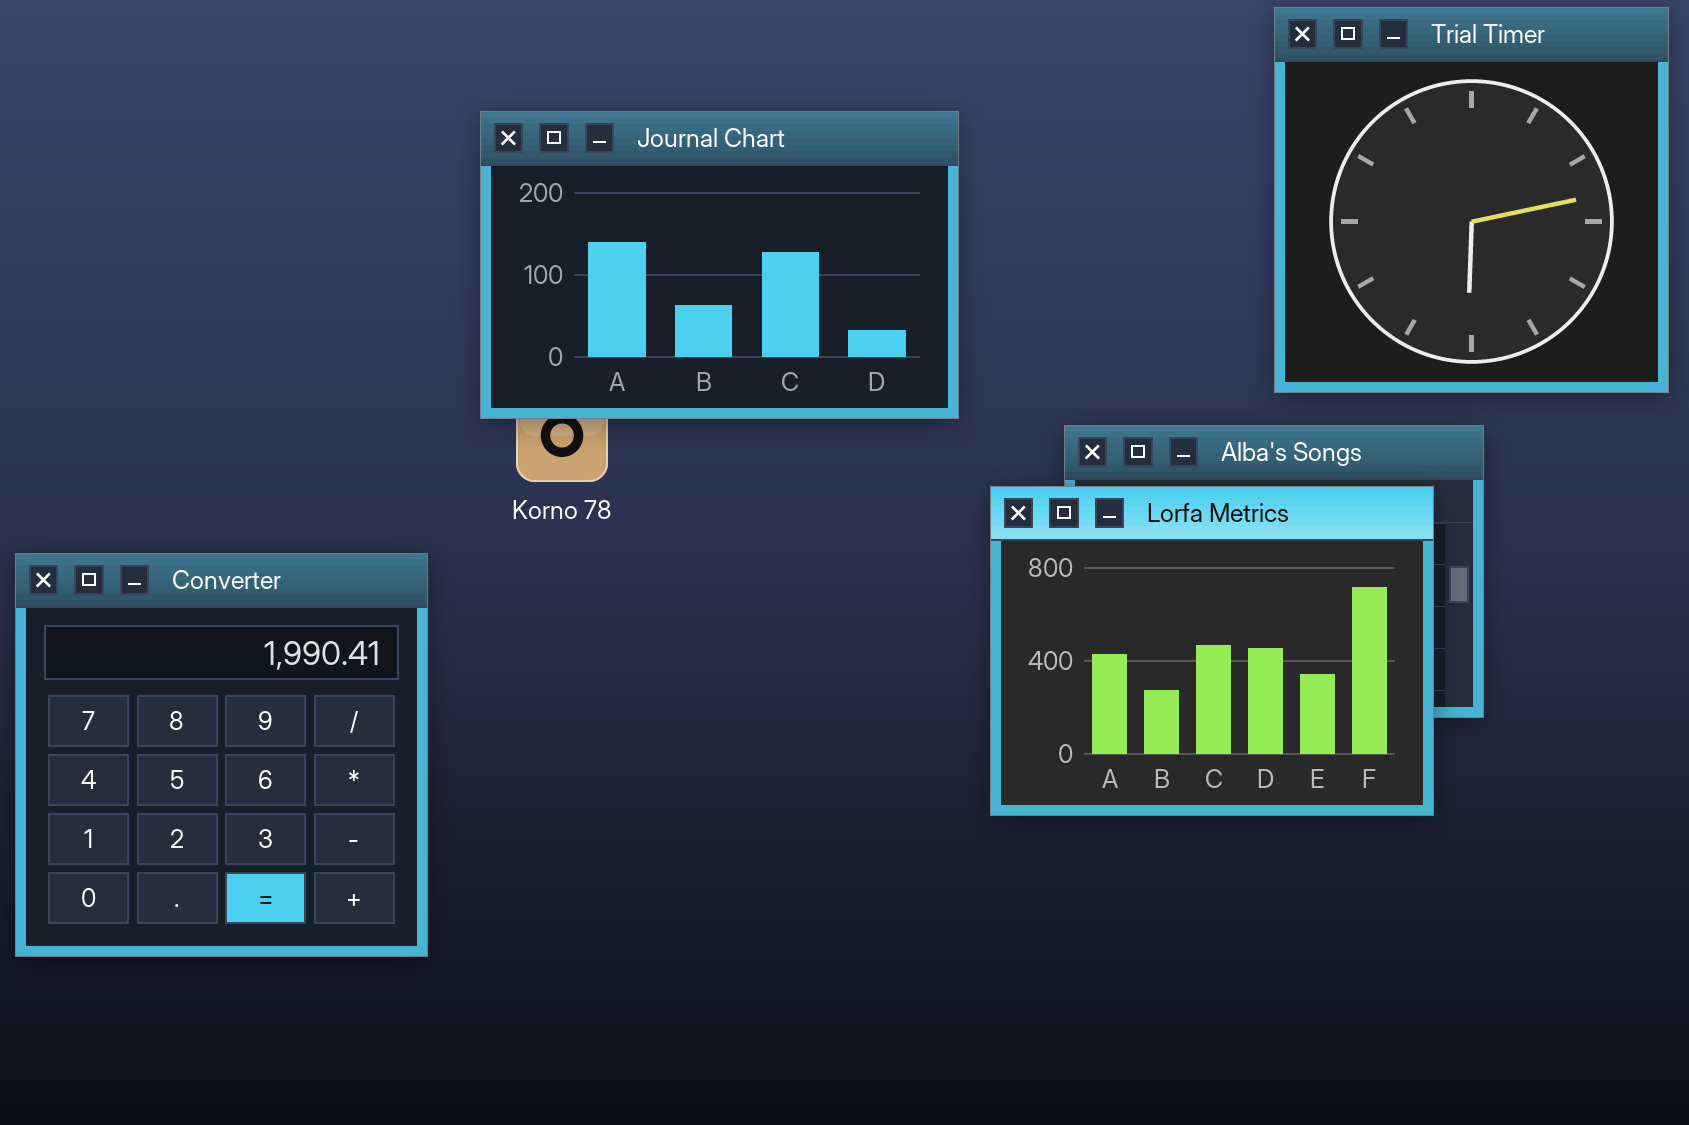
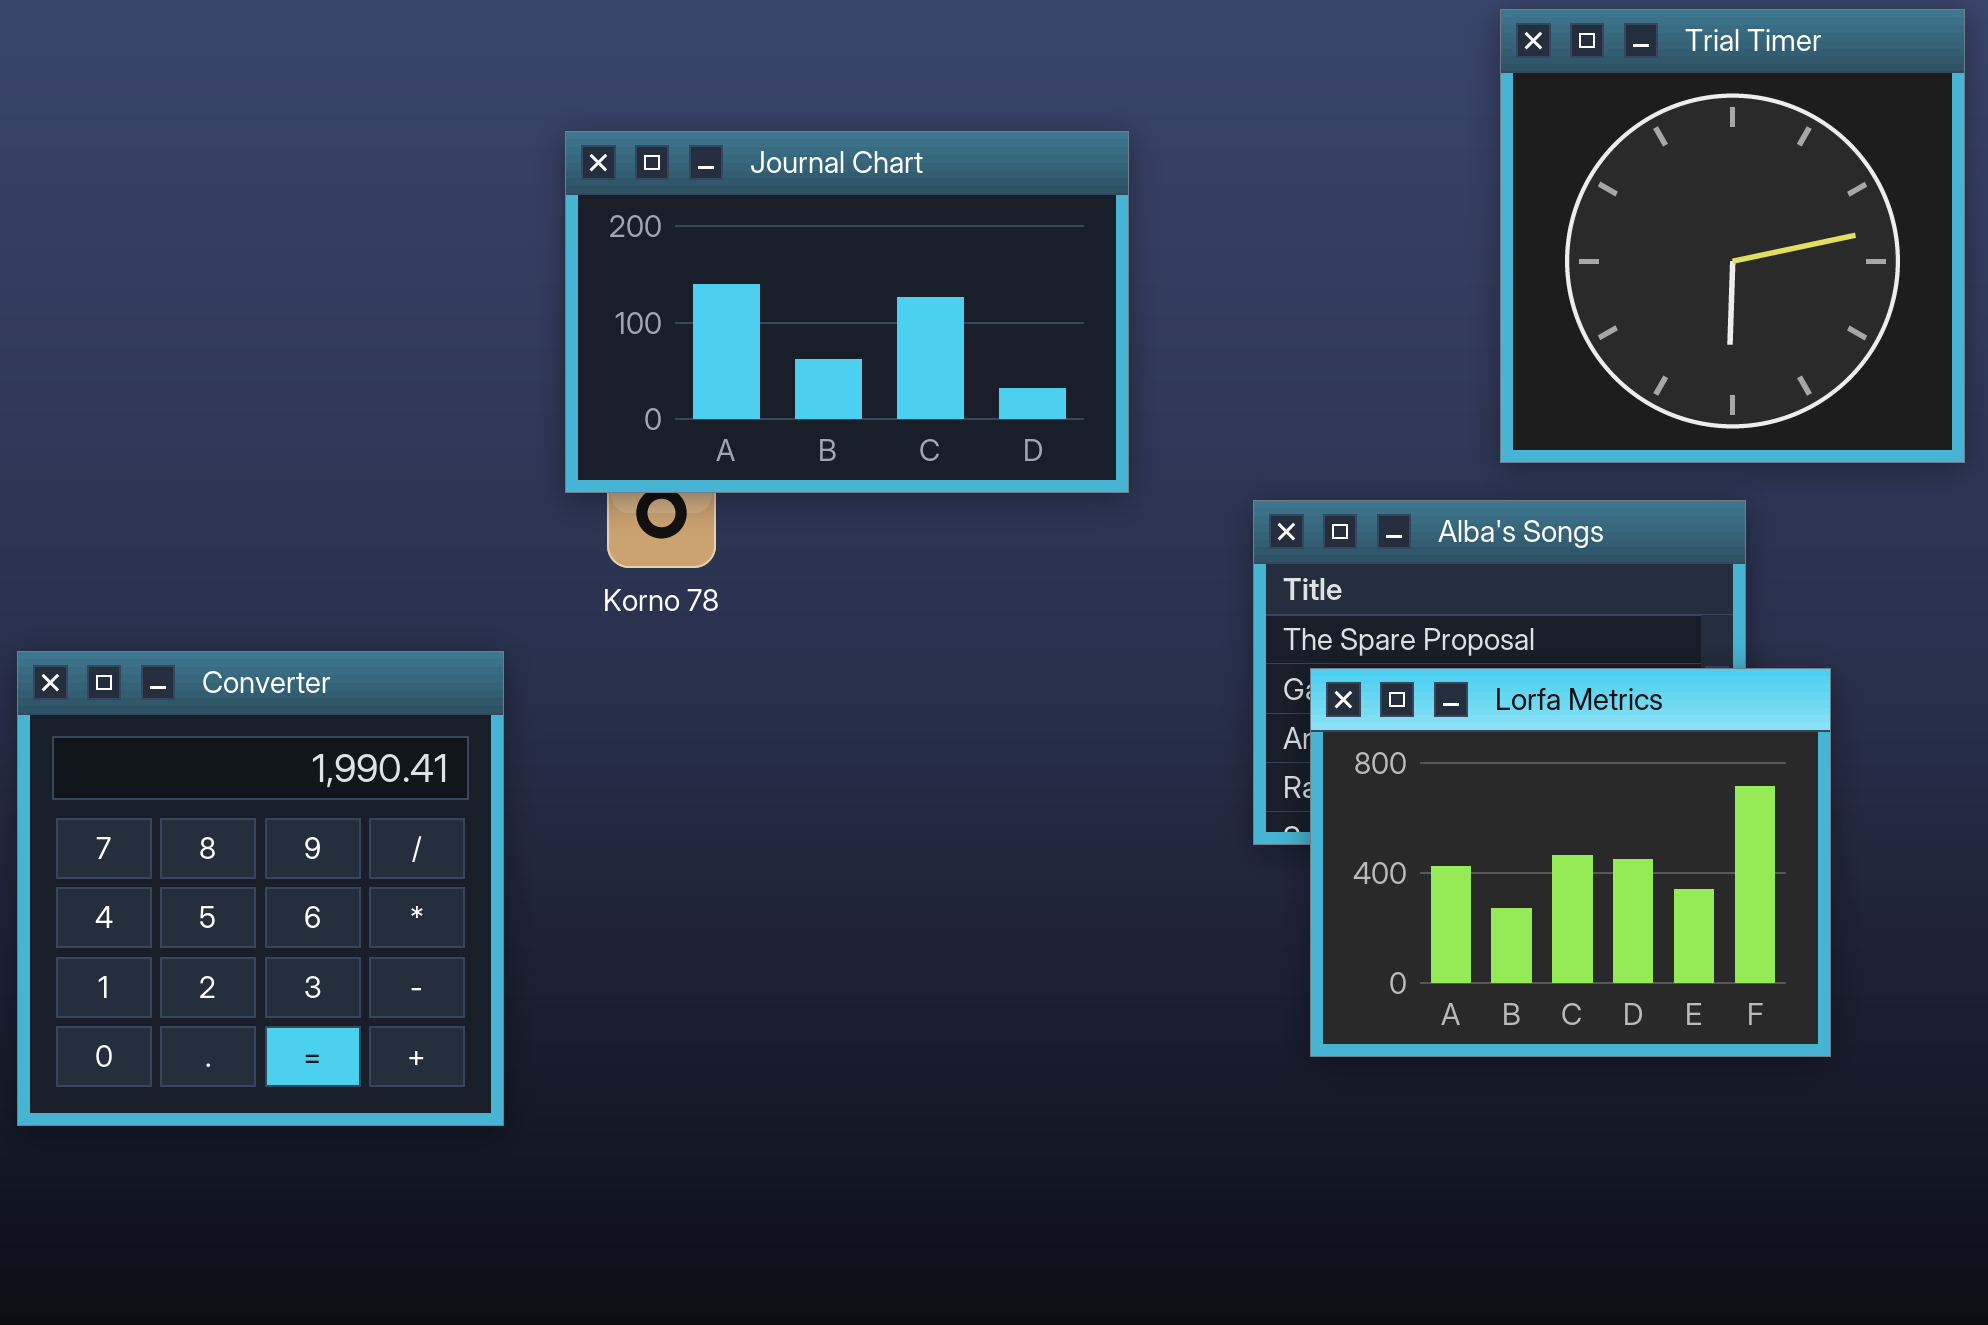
Lorfa Metrics: [990,486,1434,816] -> [1310,668,1831,1057], moved

